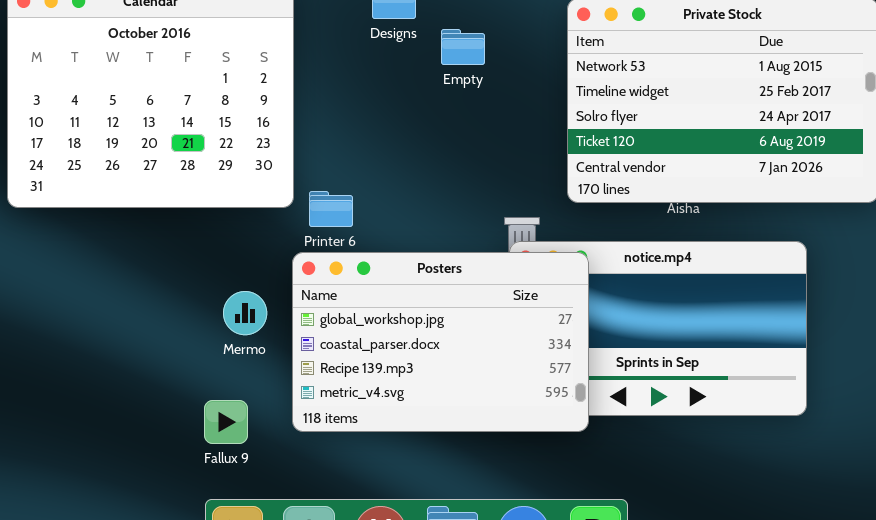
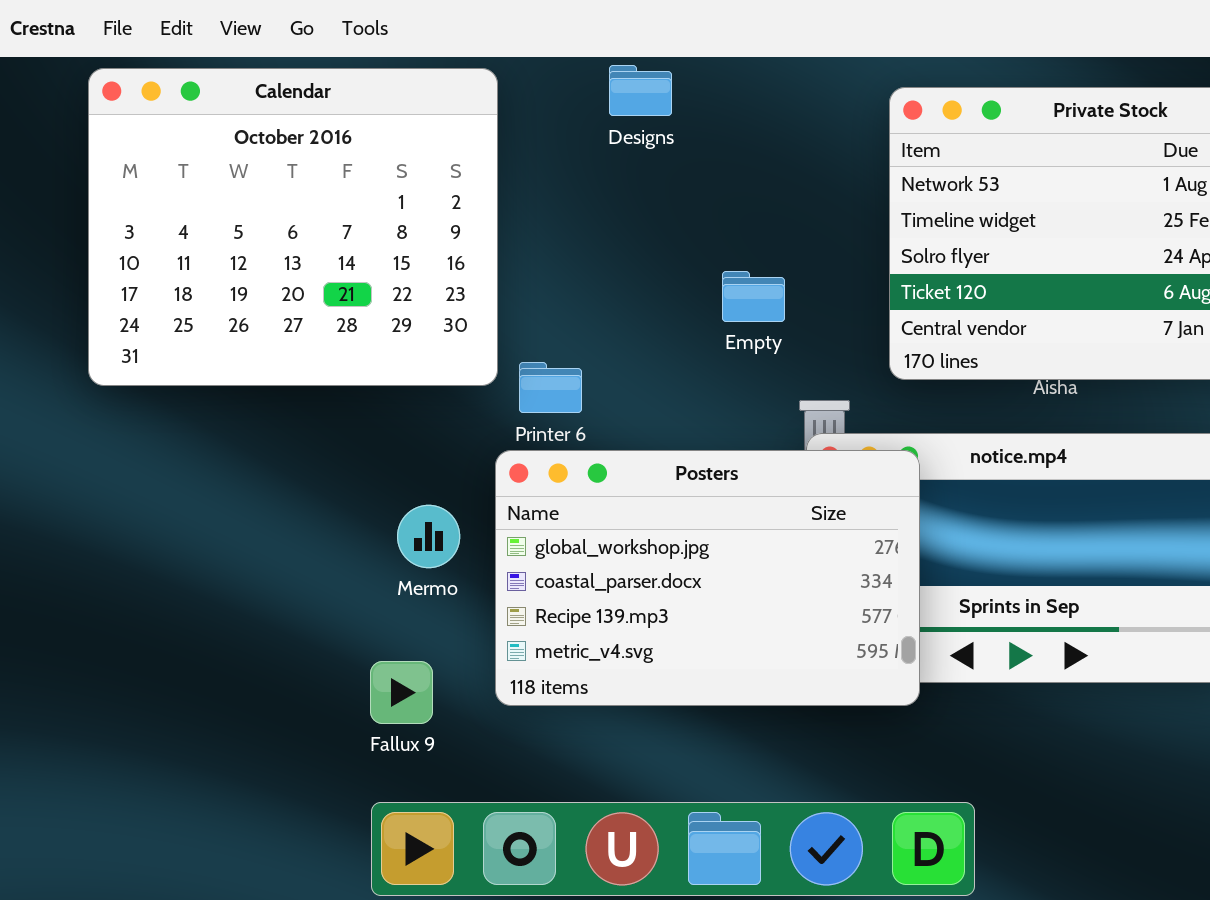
Empty: [441,29,485,65] -> [722,271,785,322], moved

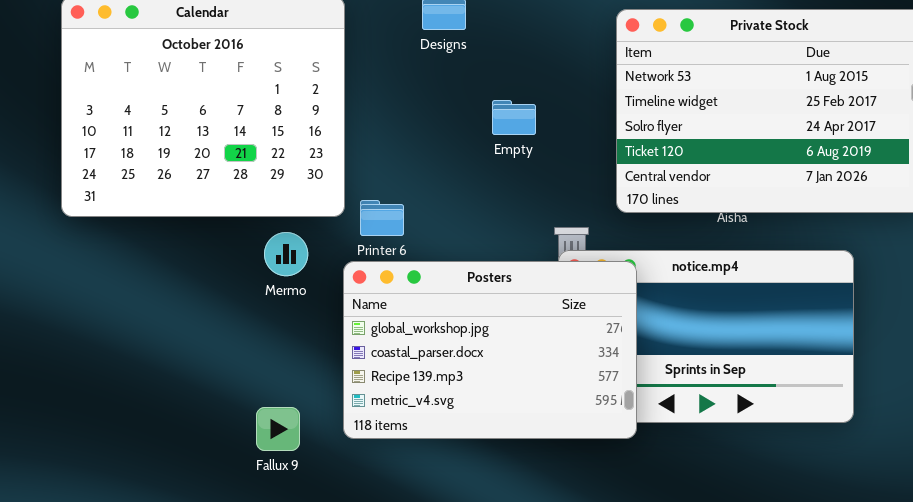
Empty: [722,271,785,322] -> [492,100,536,135], moved
Mermo: [397,505,460,568] -> [264,232,308,276], moved

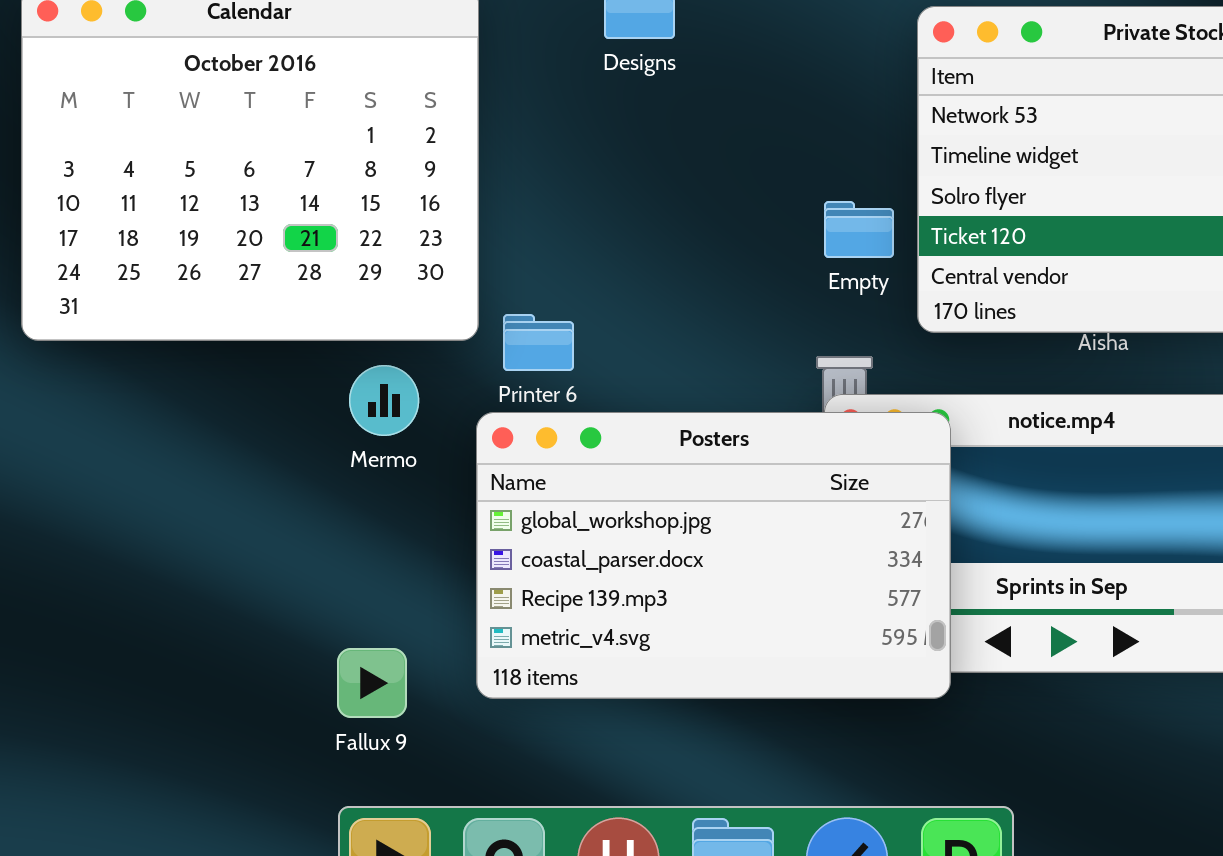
Empty: [492,100,536,135] -> [824,201,894,258], moved

